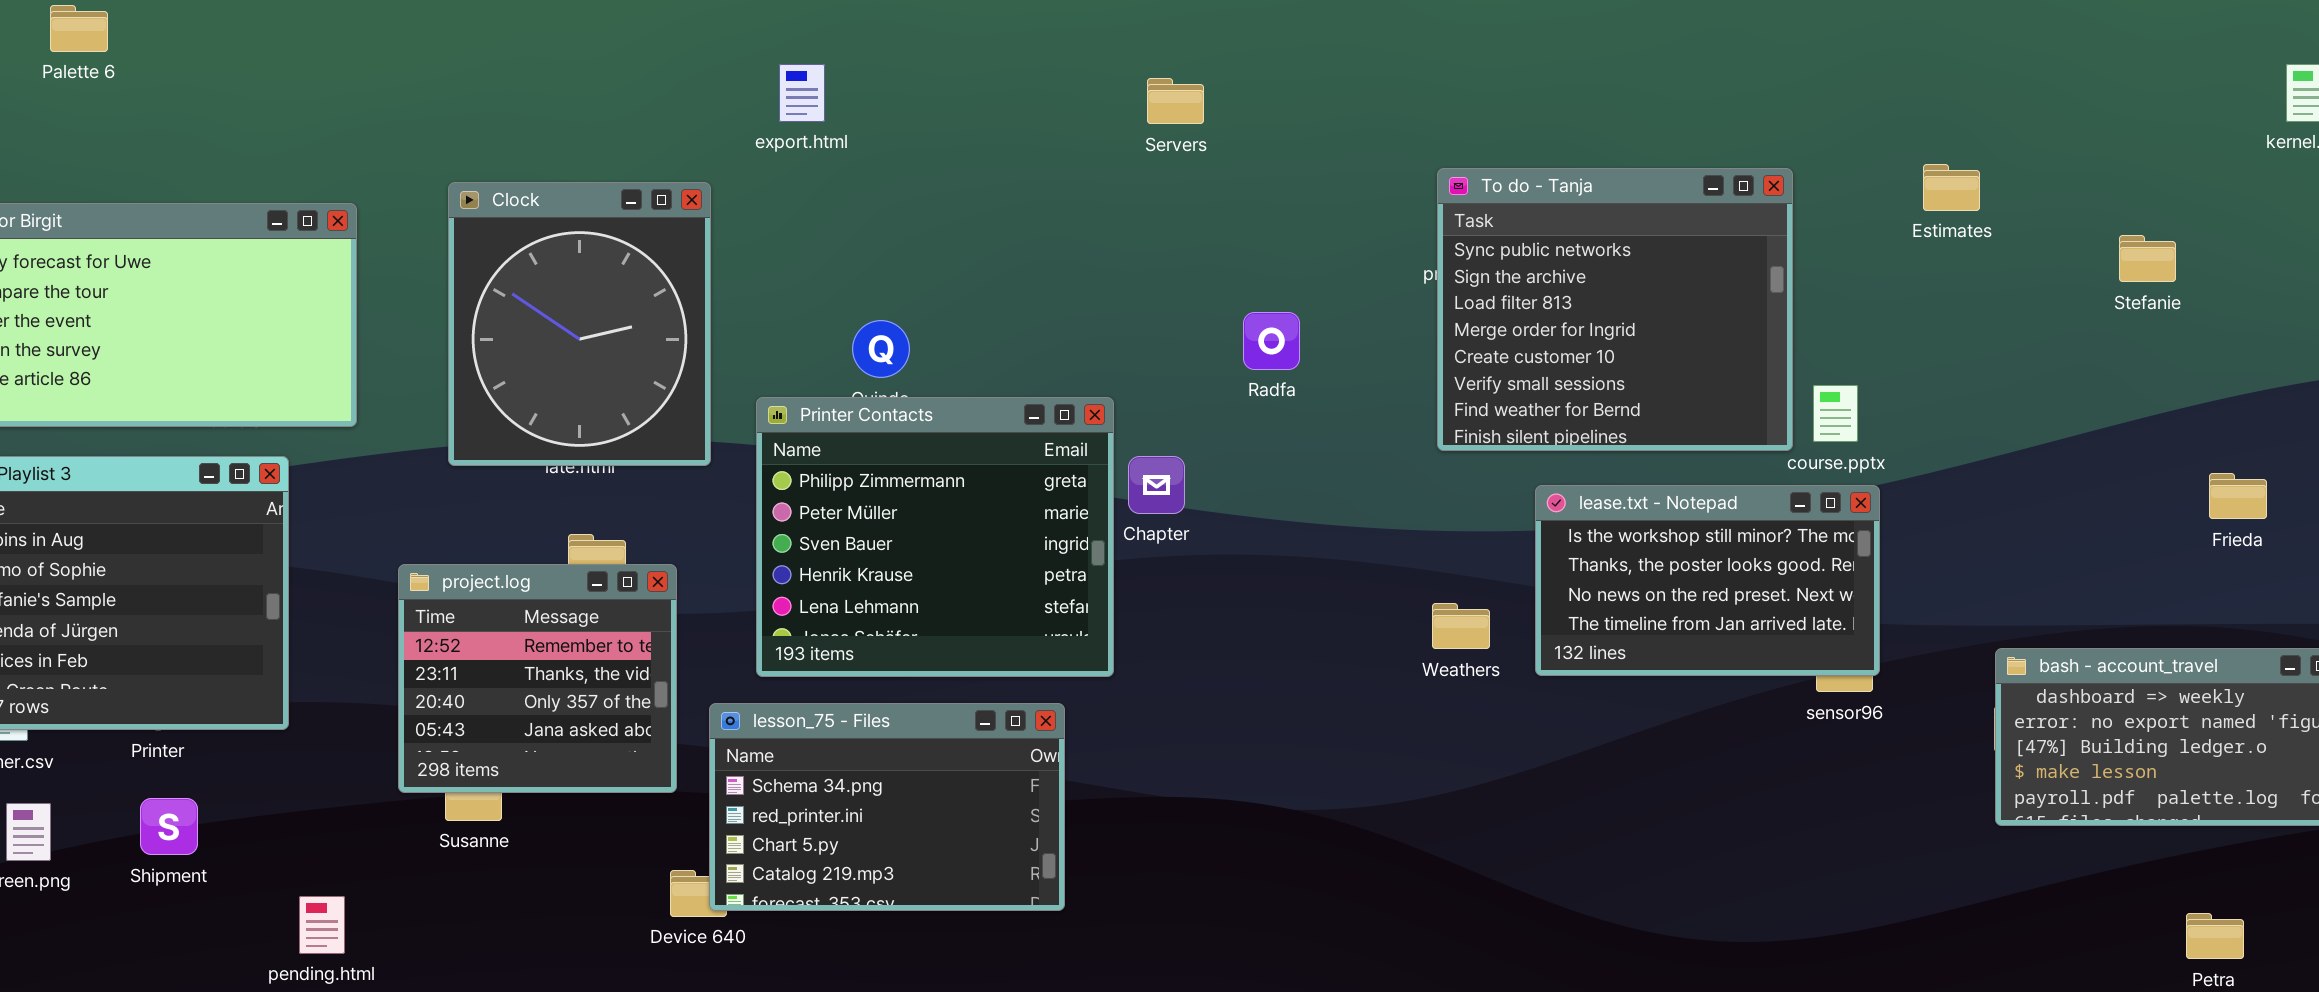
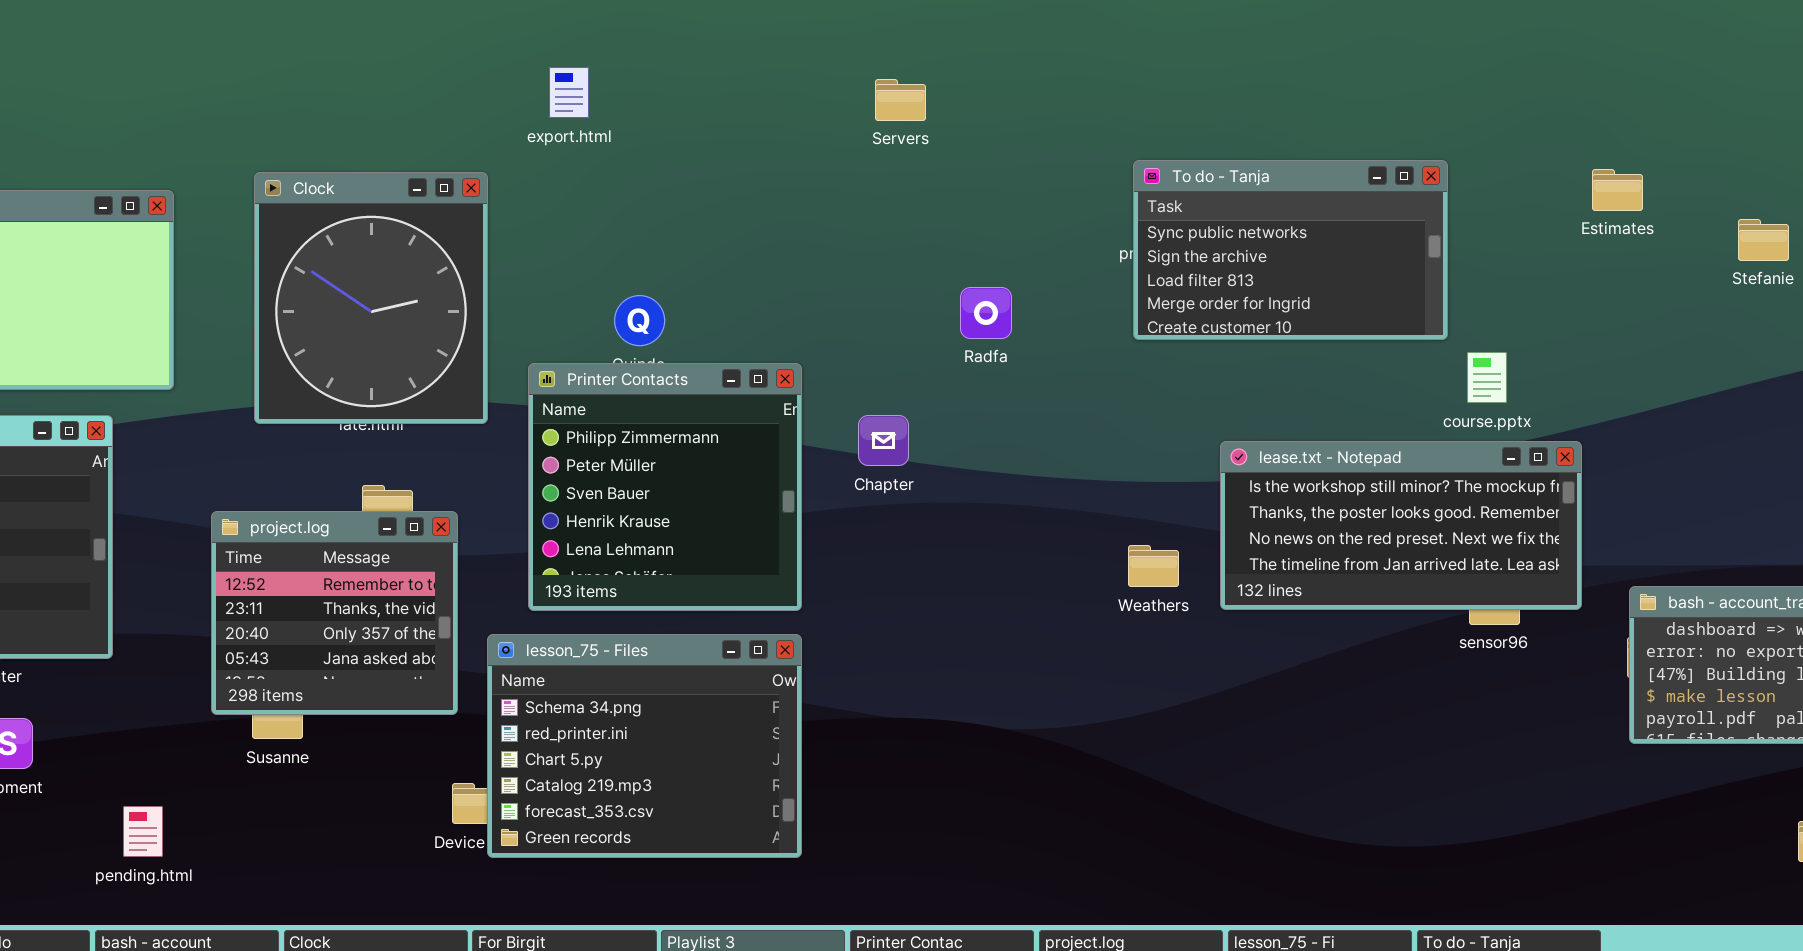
Estimates: [1923,164,1980,211] -> [1592,169,1643,211], moved
To do - Tanja: [1437,168,1793,451] -> [1133,160,1448,340], resized
Printer Contacts: [756,397,1114,677] -> [528,363,802,611], resized
lease.txt - Notepad: [1535,485,1880,676] -> [1220,441,1582,610], resized
lesson_75 - Files: [709,703,1065,911] -> [487,634,802,858], resized

